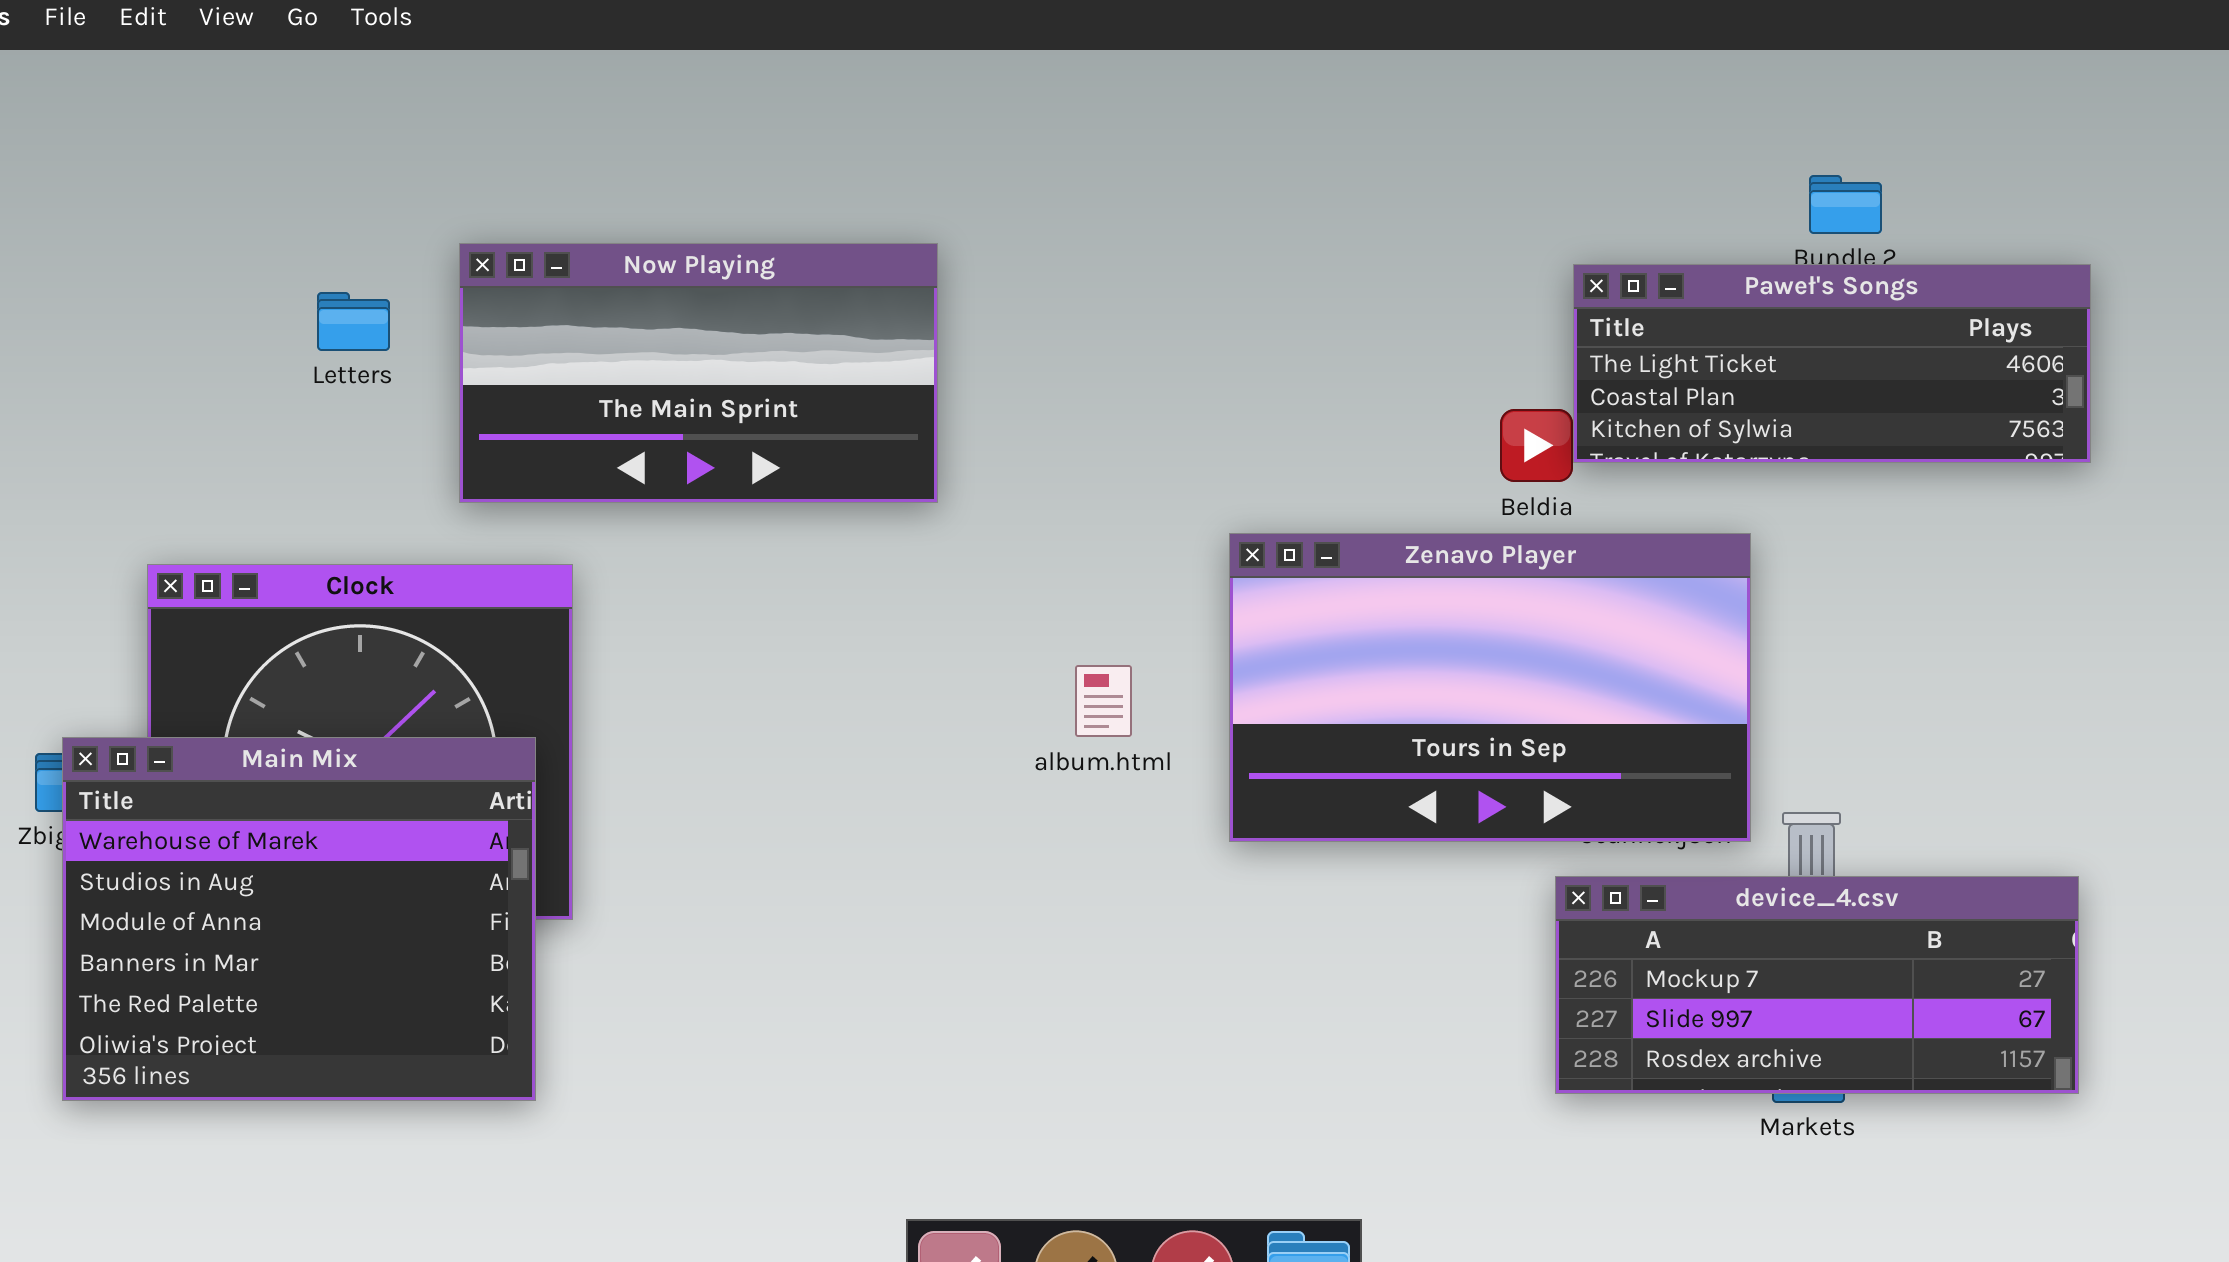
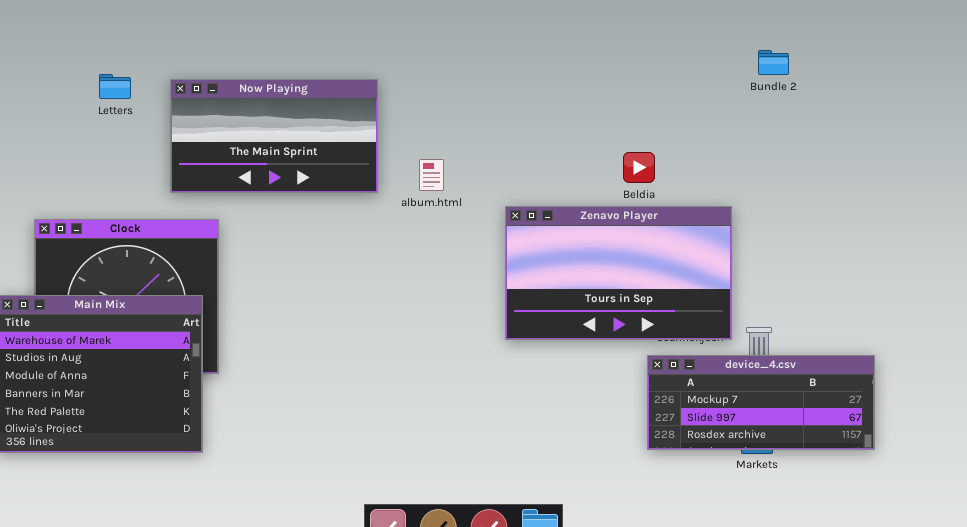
Paweł's Songs: [1573,264,2091,463] -> none, closed
Letters: [317,292,390,351] -> [99,74,131,99], moved
album.html: [1075,665,1132,737] -> [419,159,444,191], moved

